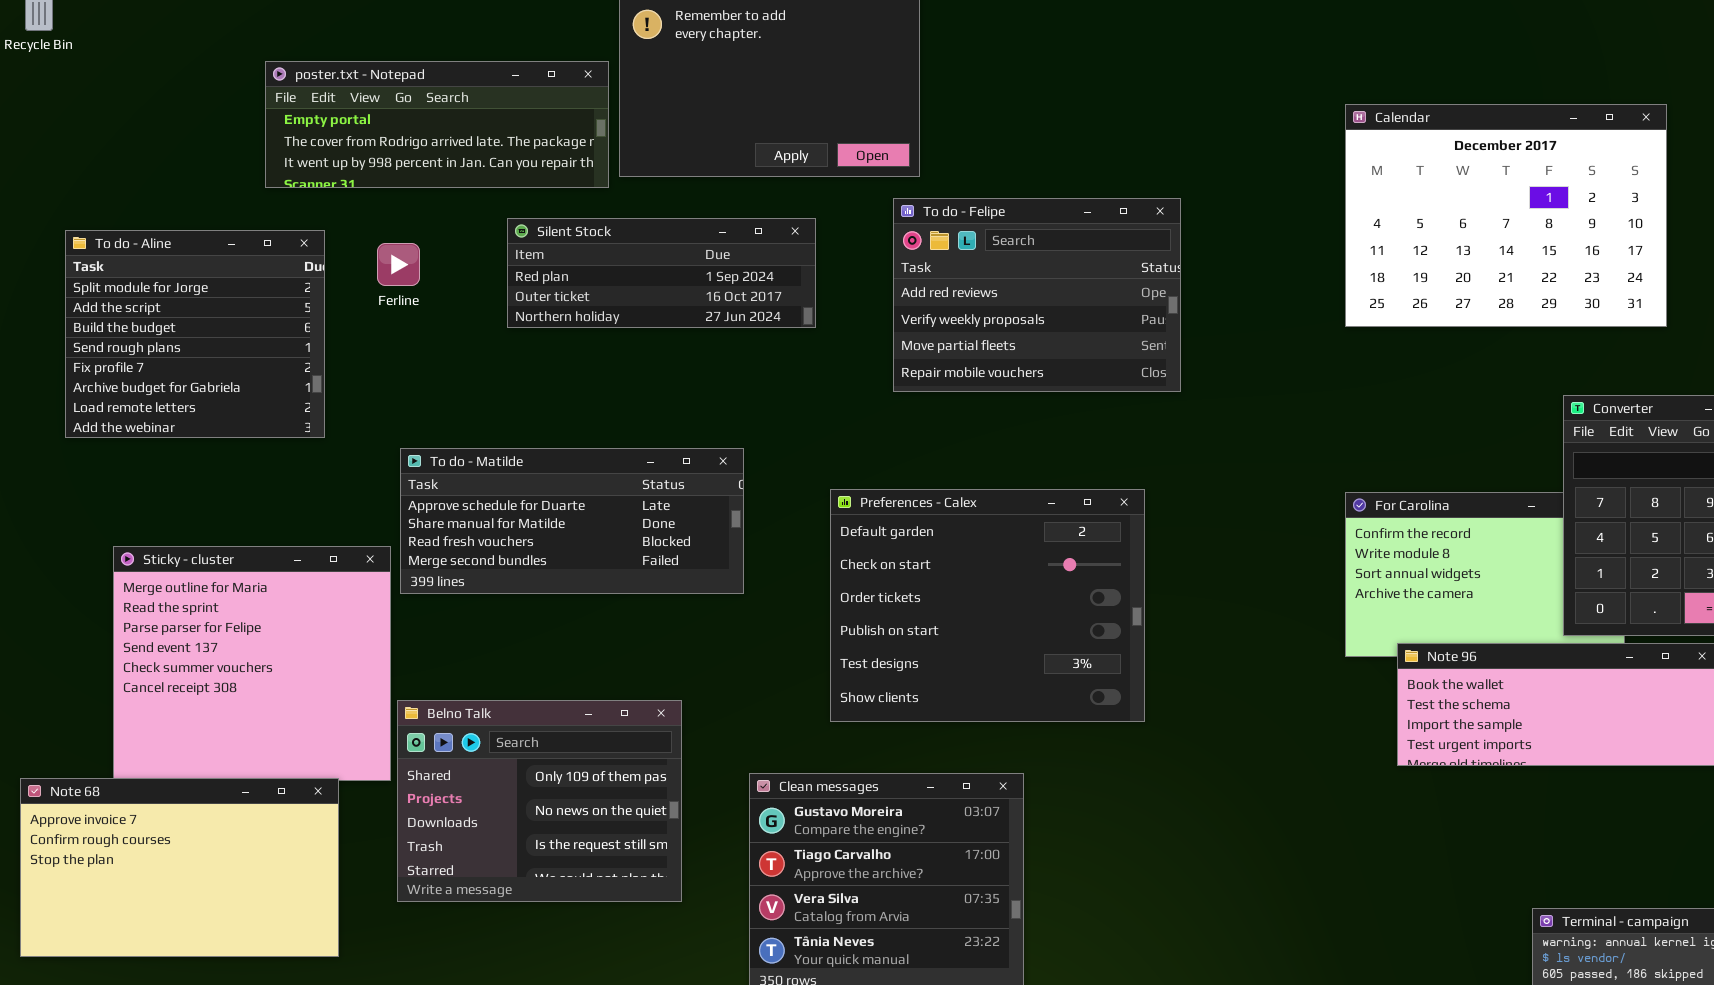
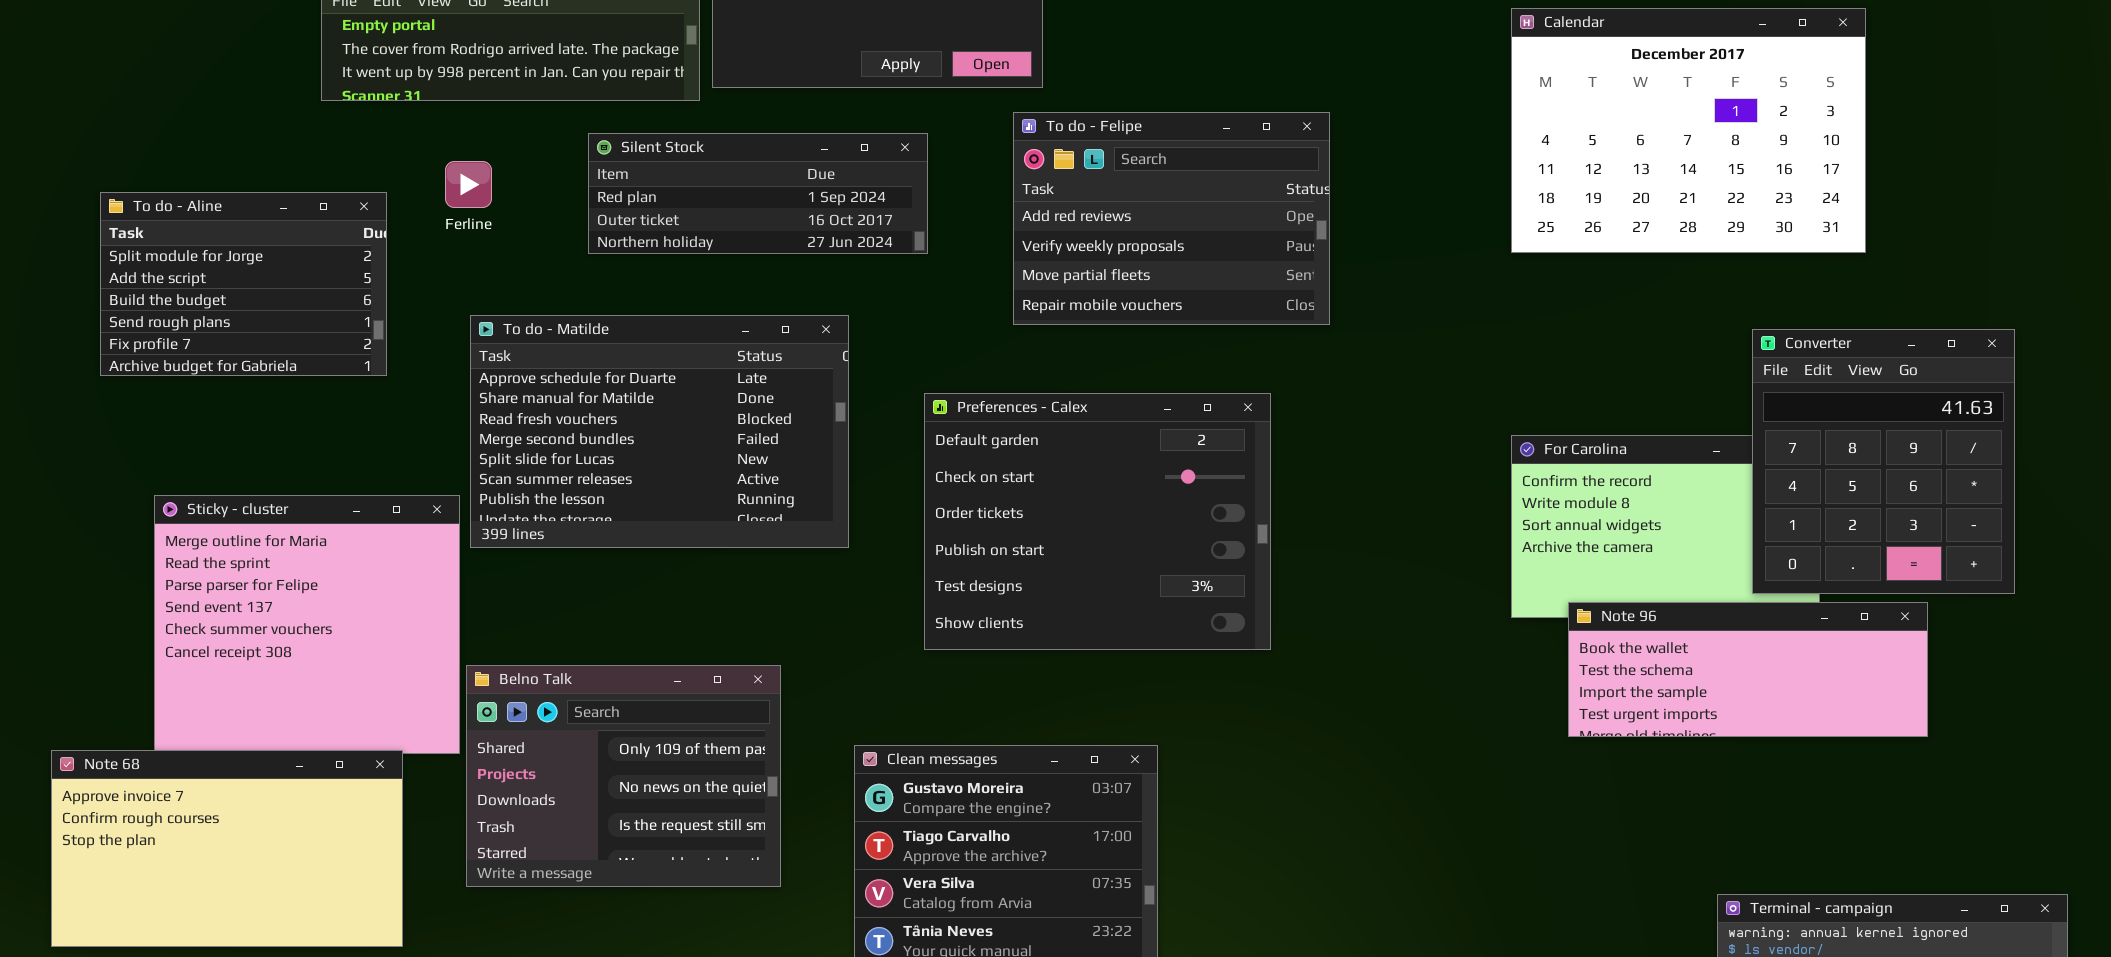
To do - Aline: [65,230,325,438] -> [100,192,387,376], resized
To do - Matilde: [400,448,744,594] -> [470,315,849,548], resized
Preferences - Calex: [830,489,1145,722] -> [924,393,1271,650], moved

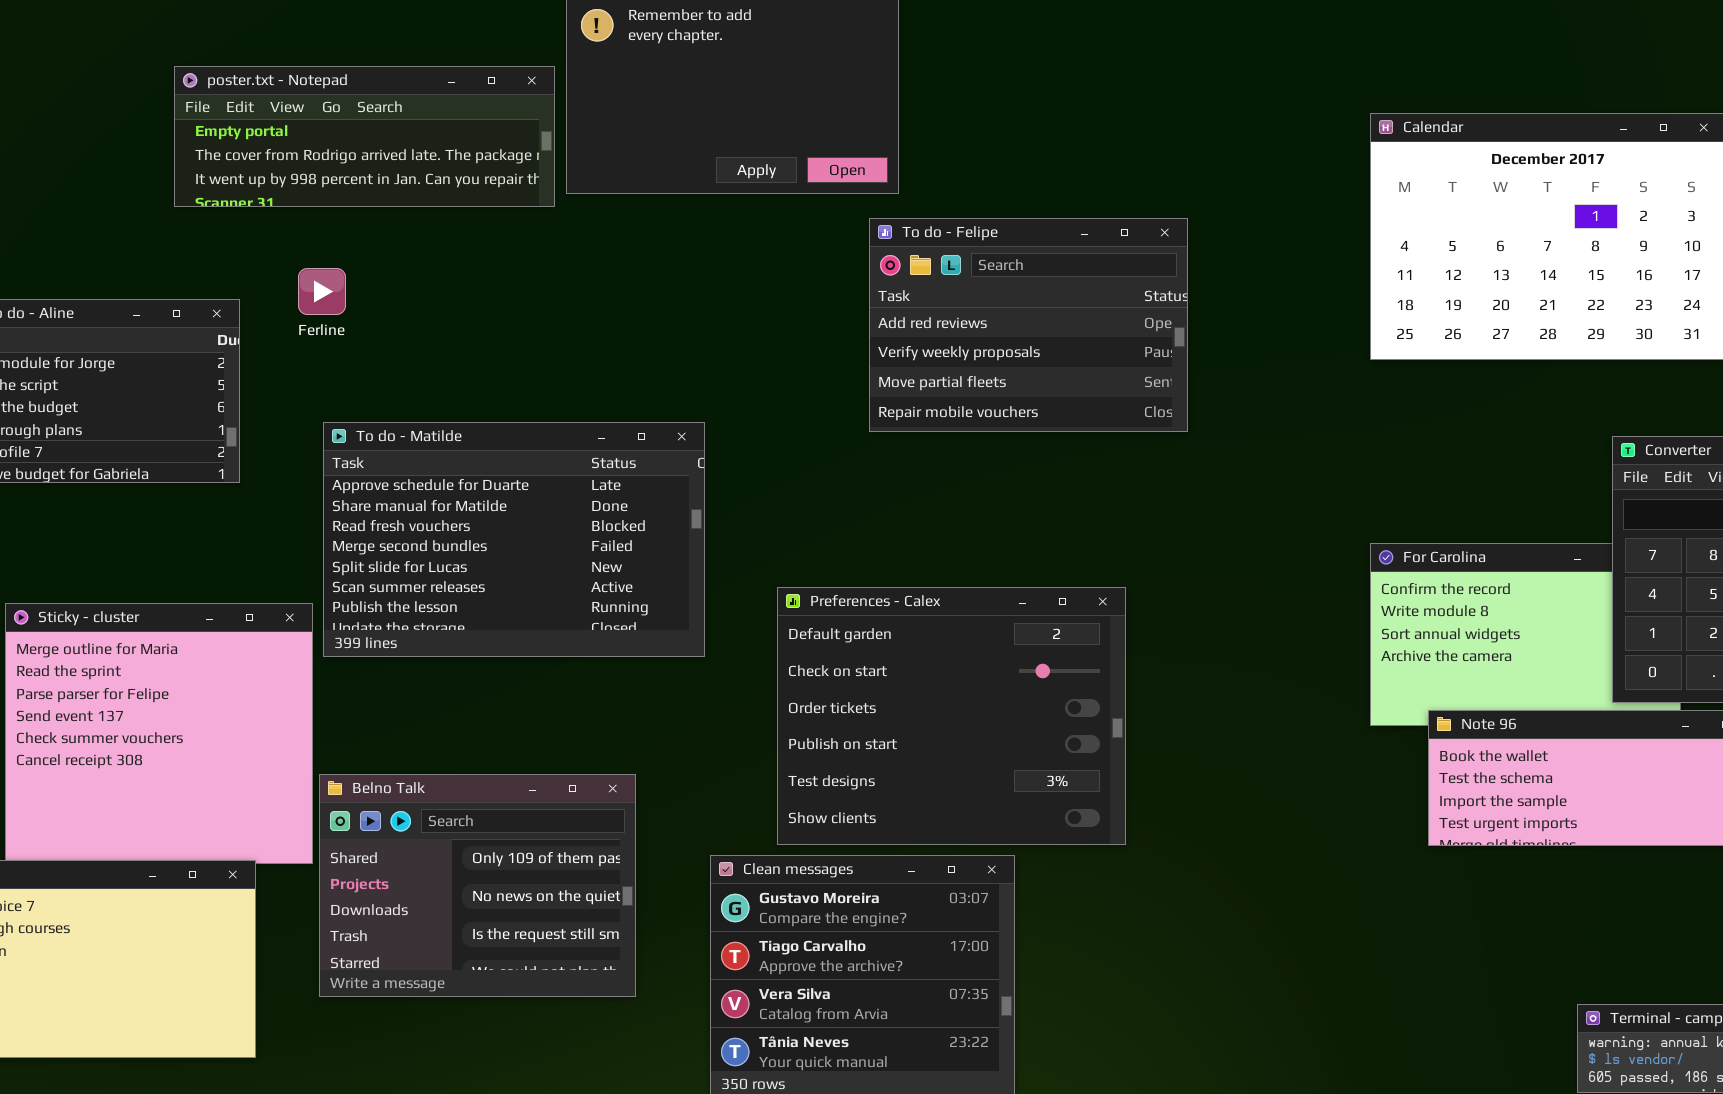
Silent Stock: [588,133,928,254] -> none, closed
Preferences - Calex: [924,393,1271,650] -> [777,587,1126,845], moved

